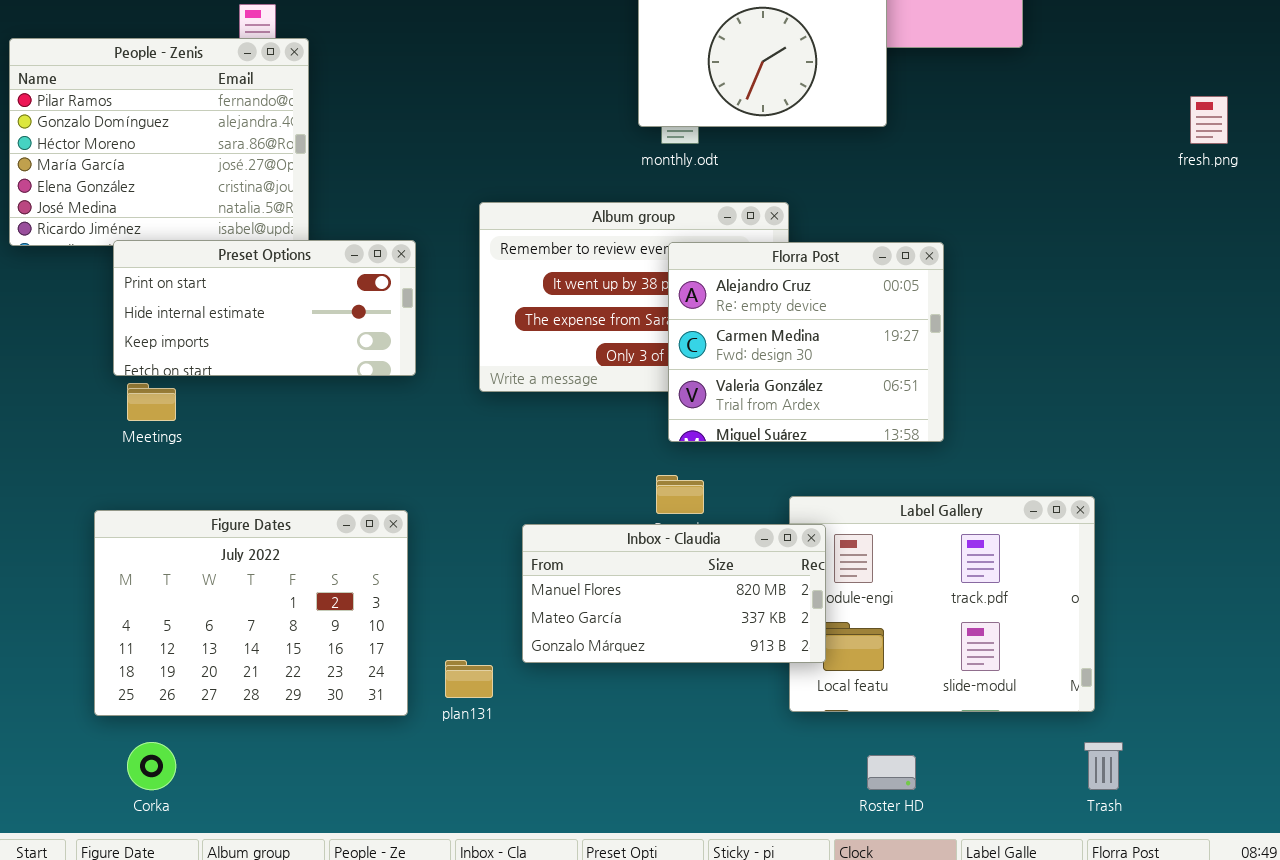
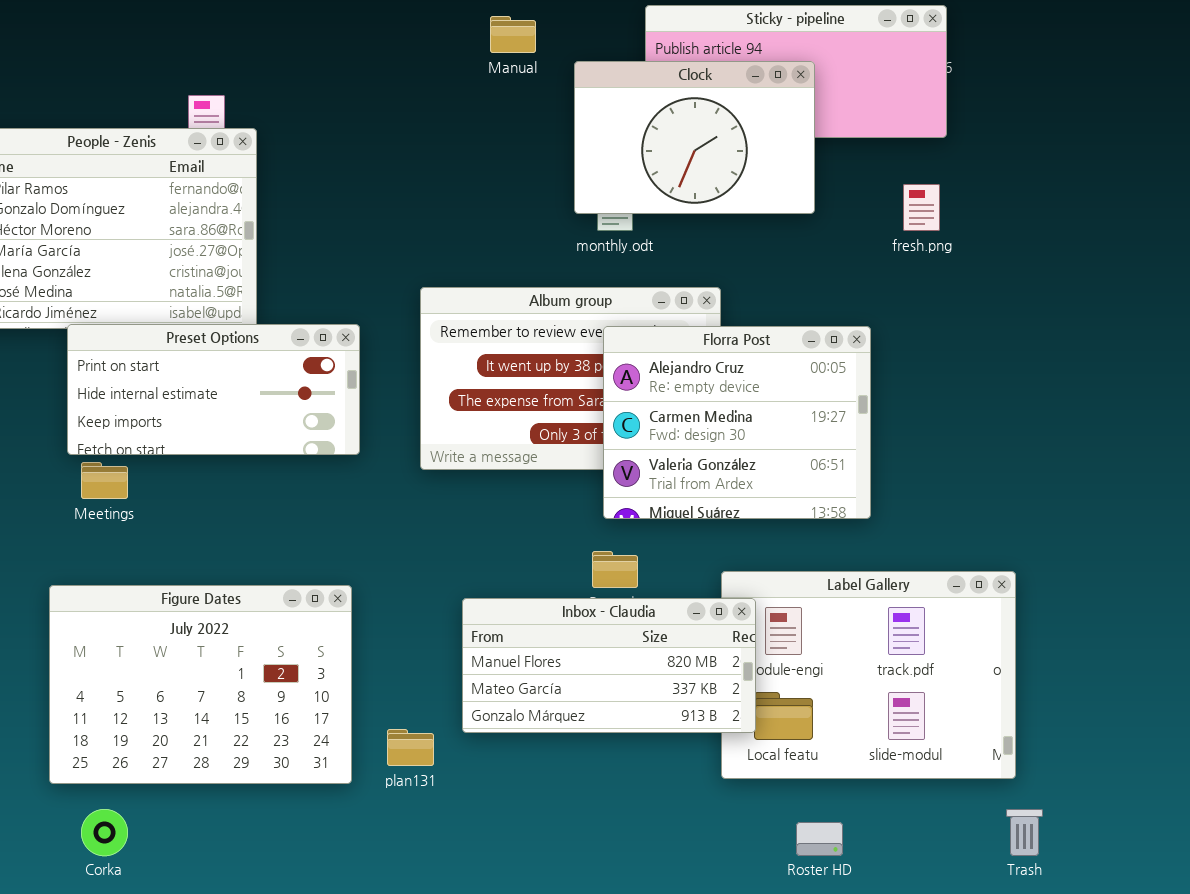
fresh.png: [1190,96,1228,144] -> [903,184,940,231], moved

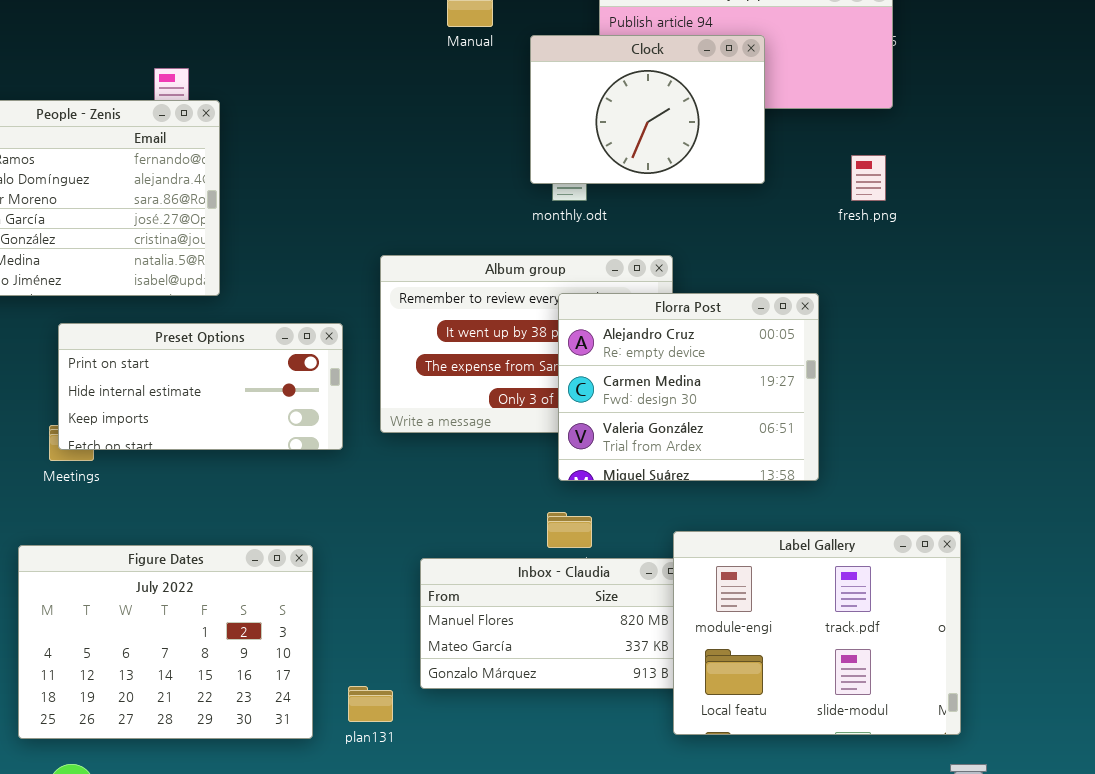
Preset Options: [67,324,360,455] -> [58,323,343,450], moved
Label Gallery: [721,571,1016,779] -> [673,531,961,735], raised

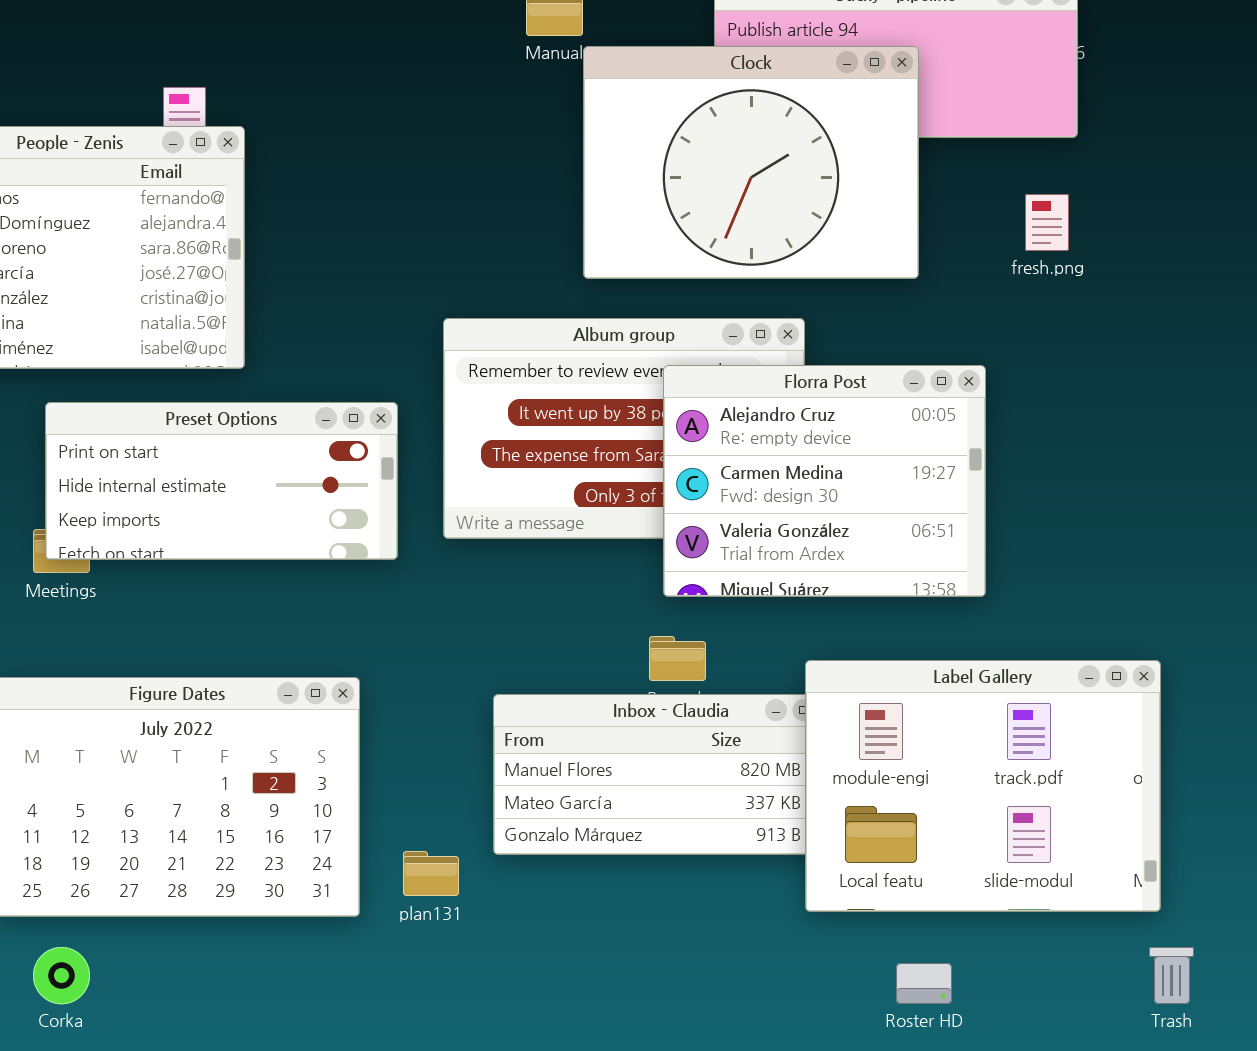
Clock: [530,35,765,184] -> [583,46,919,279], resized

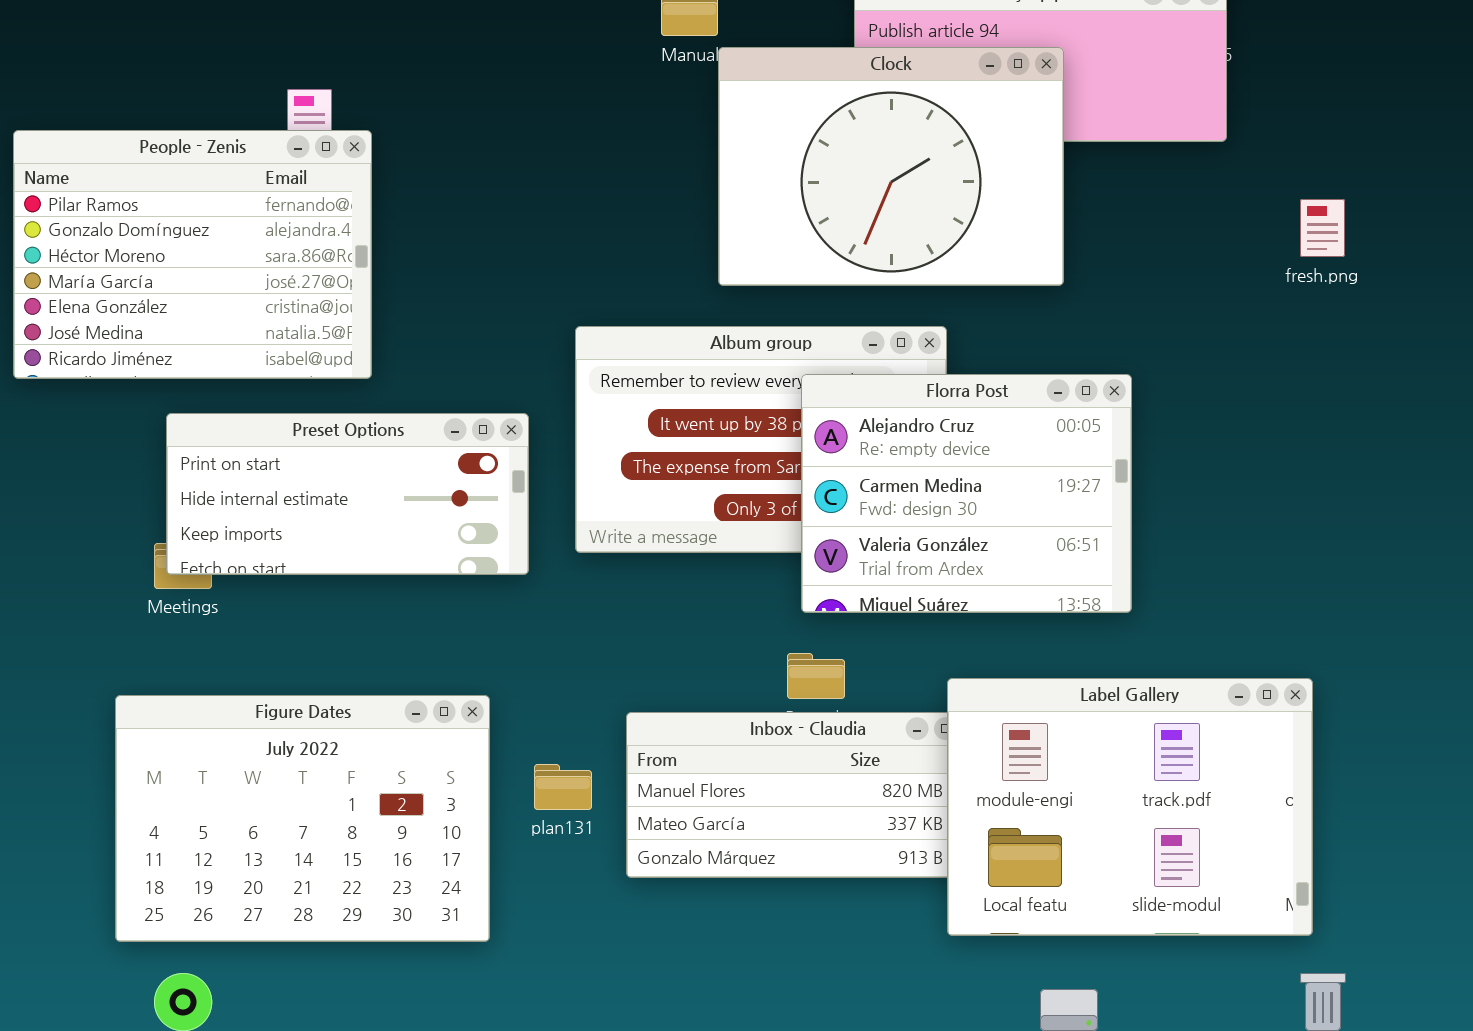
fresh.png: [1025,194,1069,251] -> [1300,199,1345,257], moved
plan131: [403,851,459,896] -> [534,764,592,810], moved

